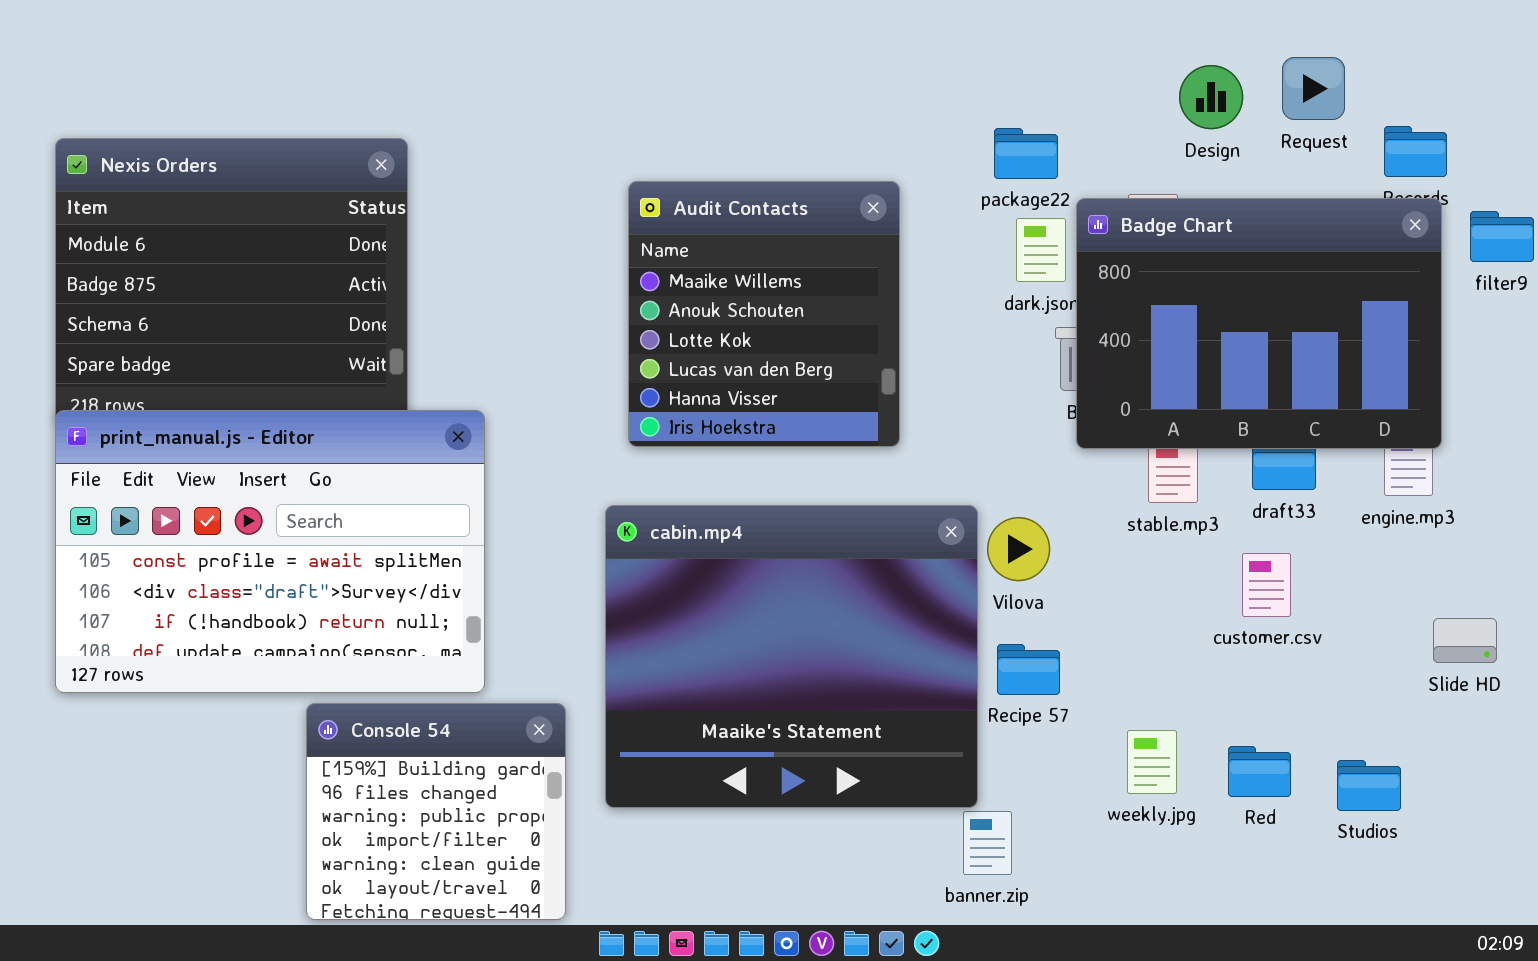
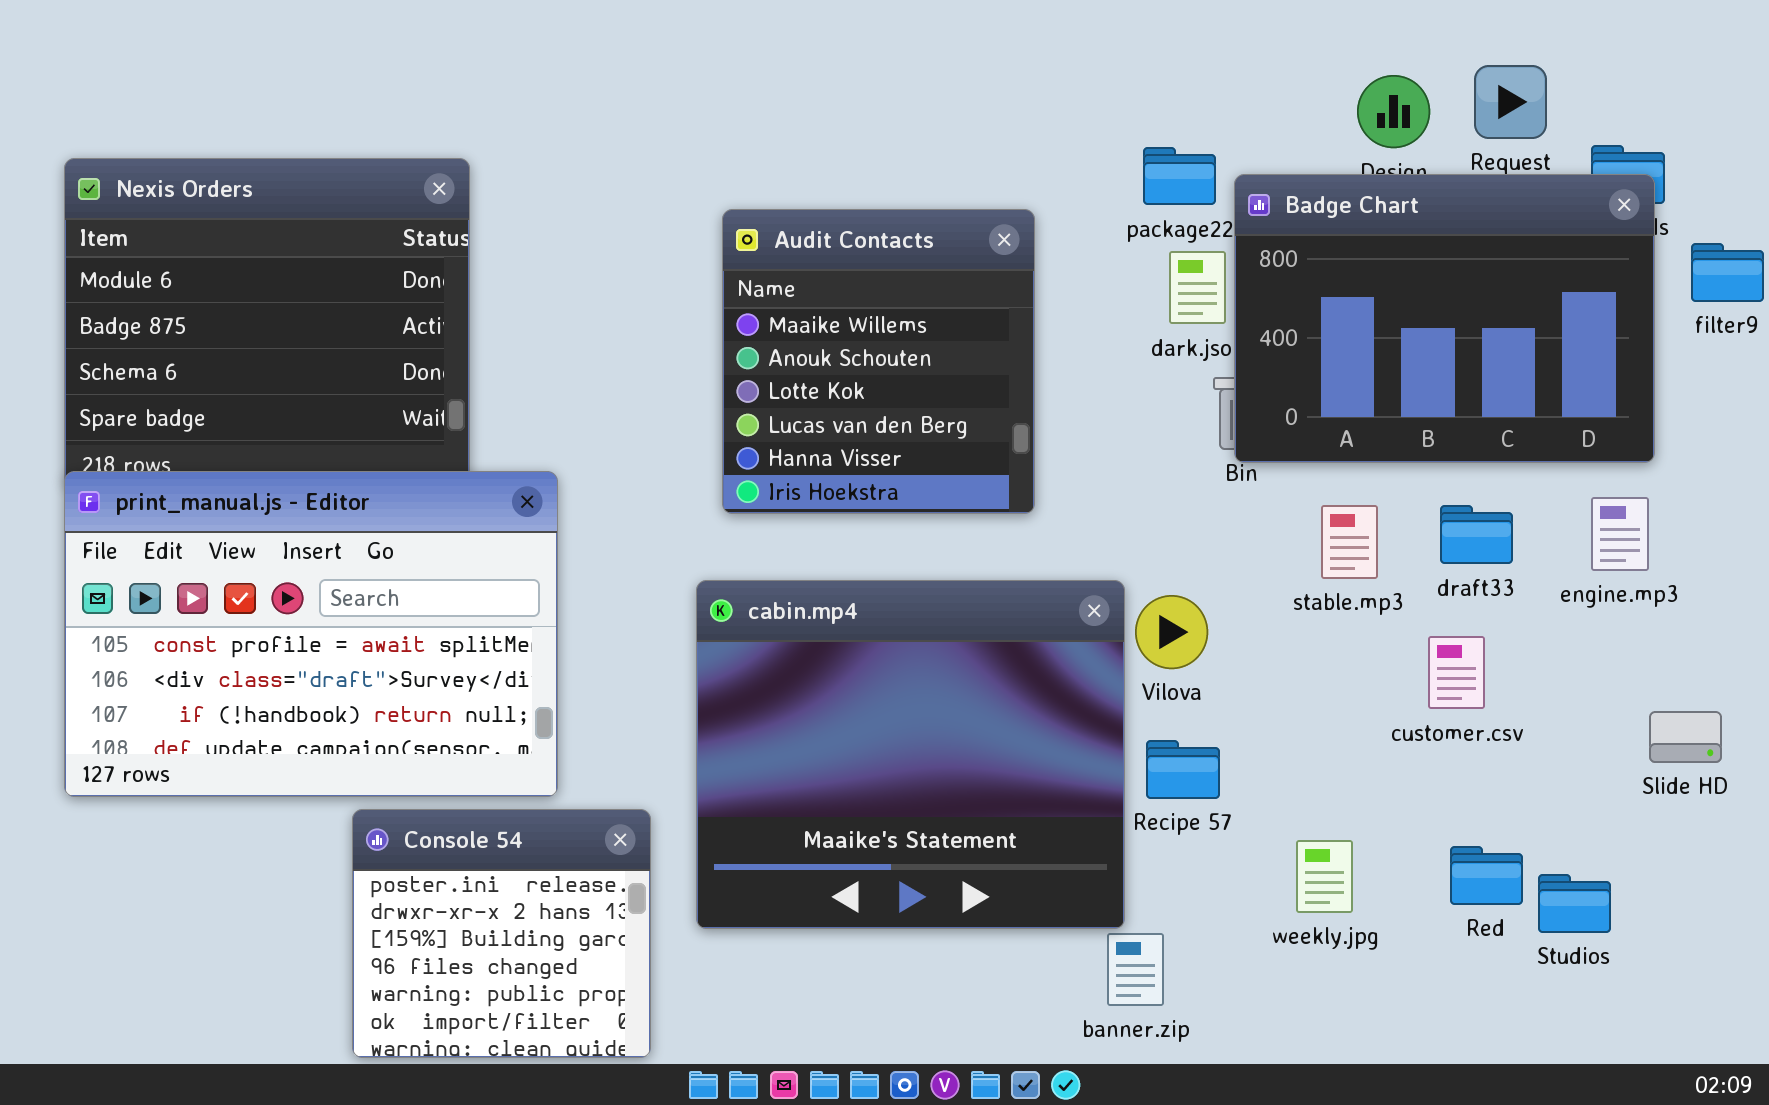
Badge Chart: [1076,198,1442,449] -> [1234,174,1655,463], moved
Console 54: [306,703,566,920] -> [352,809,651,1058], scrolled up 2 rows
Red: [1228,746,1291,797] -> [1450,846,1523,905], moved

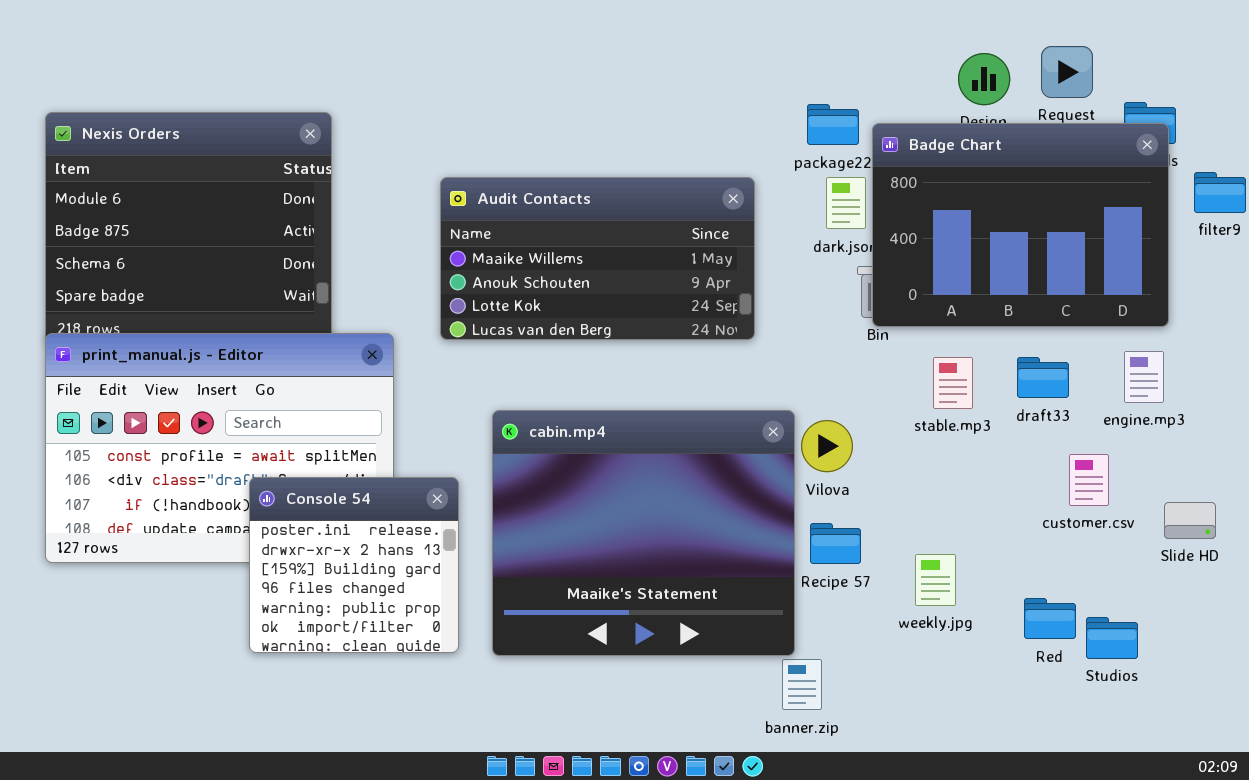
Audit Contacts: [722,209,1035,514] -> [440,177,755,340], moved, resized
customer.csv: [1428,636,1485,709] -> [1069,454,1109,506], moved
Console 54: [352,809,651,1058] -> [249,477,459,653], moved
weekly.jpg: [1296,840,1353,913] -> [915,554,956,606], moved

